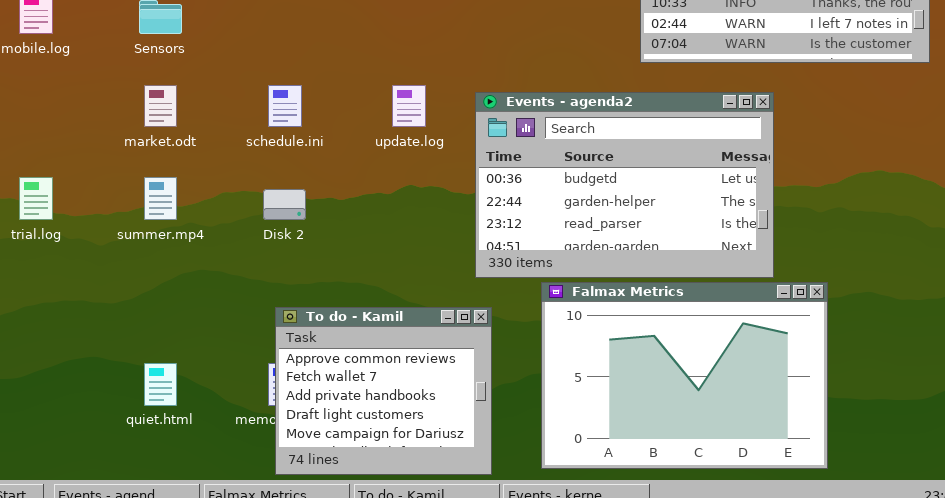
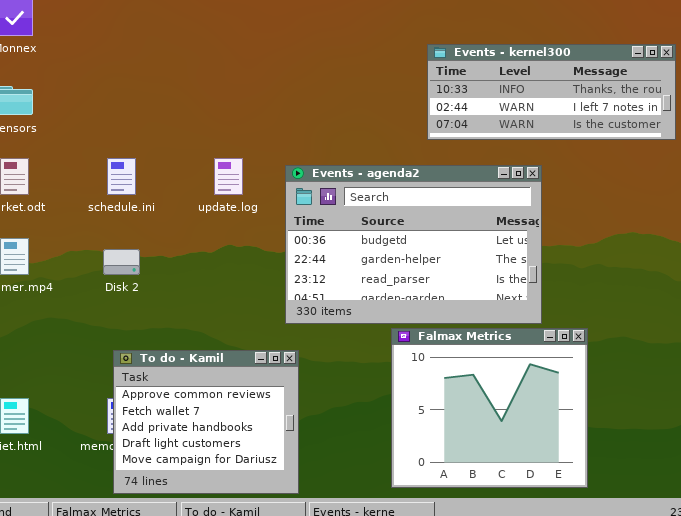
Falmax Metrics: [541,282,828,469] -> [391,328,588,488], resized

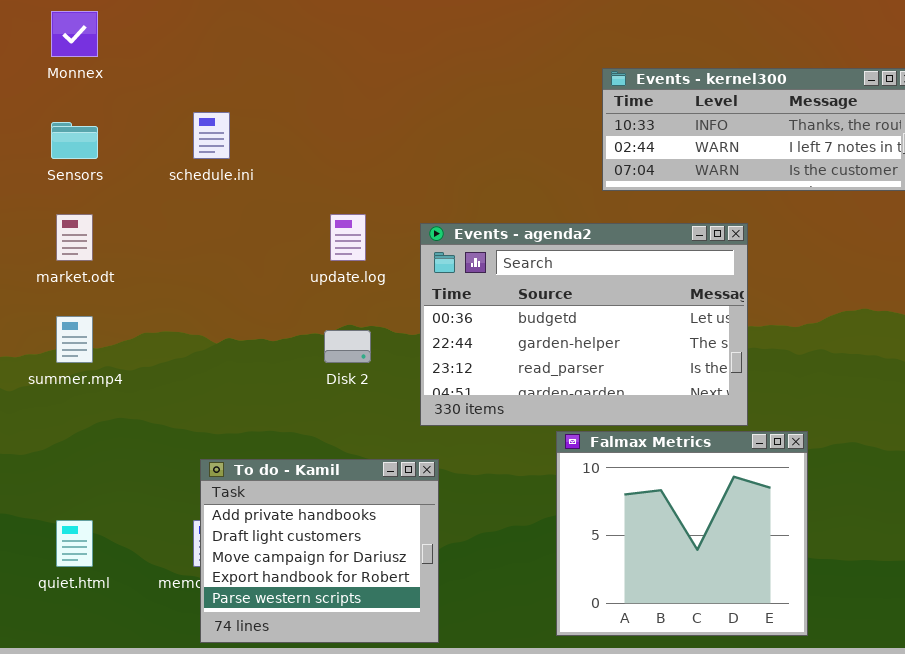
schedule.ini: [107,158,136,195] -> [193,112,230,159], moved
Disk 2: [103,249,140,275] -> [324,330,371,363], moved
To do - Kamil: [113,350,299,494] -> [200,459,439,643], scrolled down 2 rows

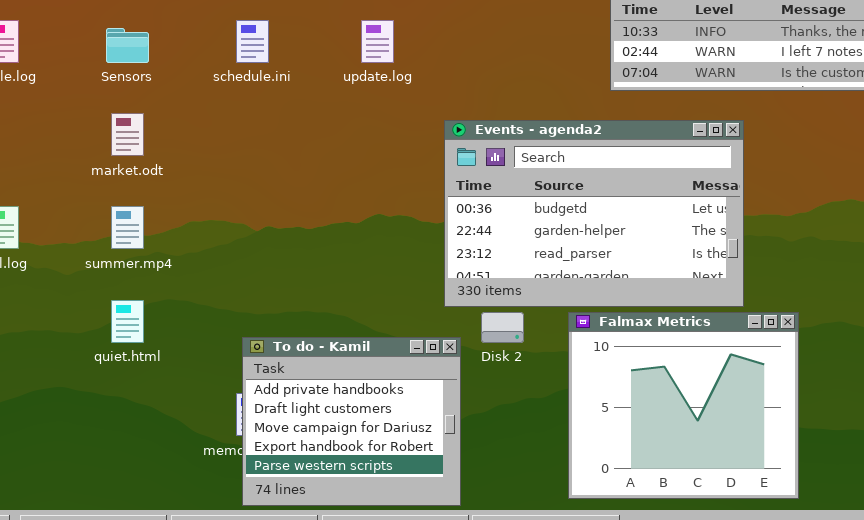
update.log: [330,214,366,261] -> [361,20,394,63], moved
Disk 2: [324,330,371,363] -> [481,312,524,343], moved
quiet.html: [56,520,93,567] -> [111,300,144,343], moved

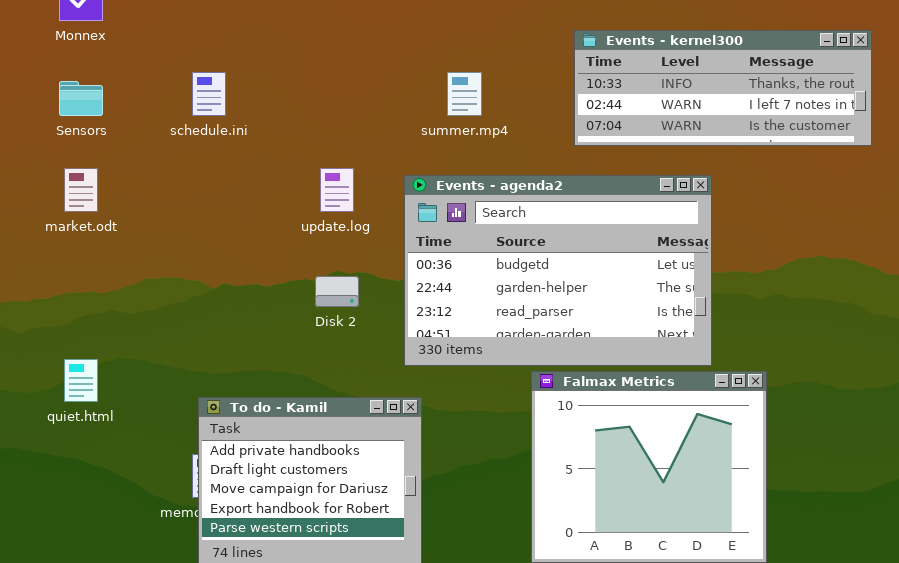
update.log: [361,20,394,63] -> [320,168,354,212], moved
summer.mp4: [111,206,144,249] -> [447,72,482,116], moved
Disk 2: [481,312,524,343] -> [315,276,359,307], moved

